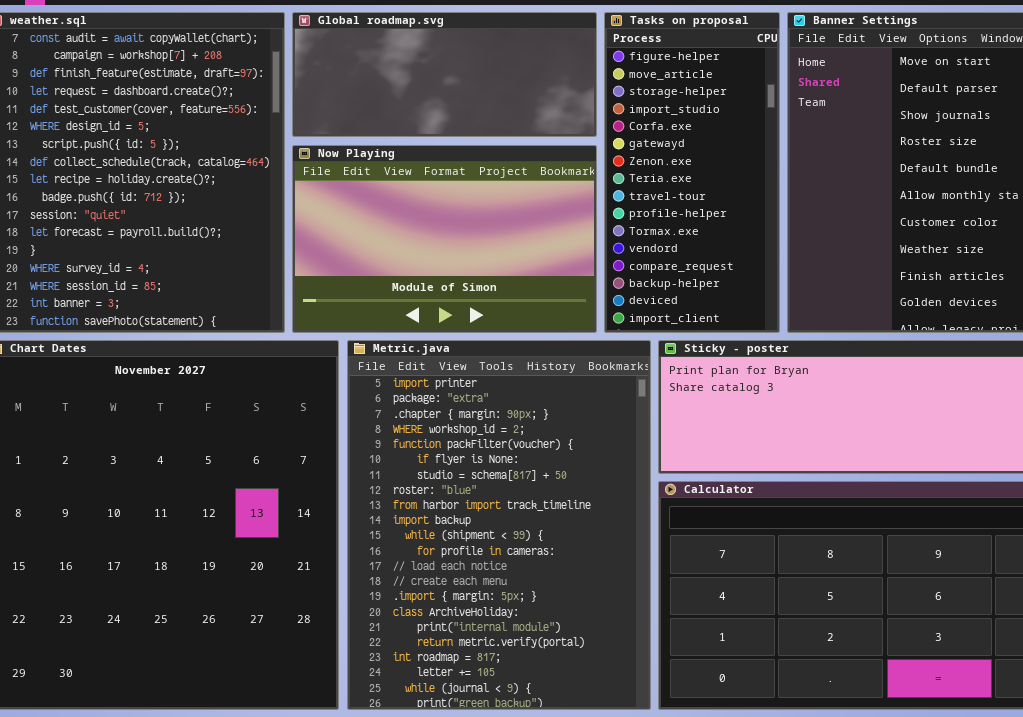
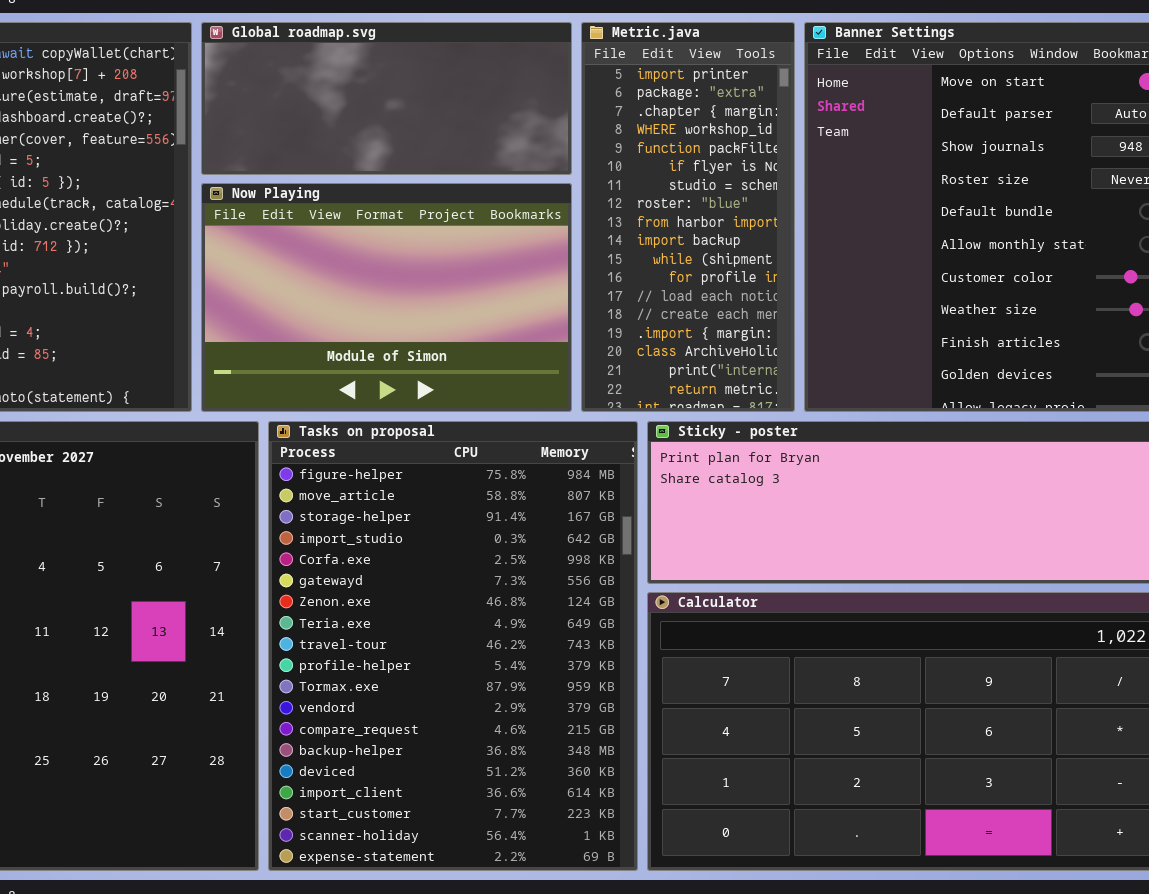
Tasks on proposal: [604,12,780,333] -> [268,421,638,871], moved, resized
Metric.java: [347,340,651,710] -> [581,22,795,412], moved, resized

